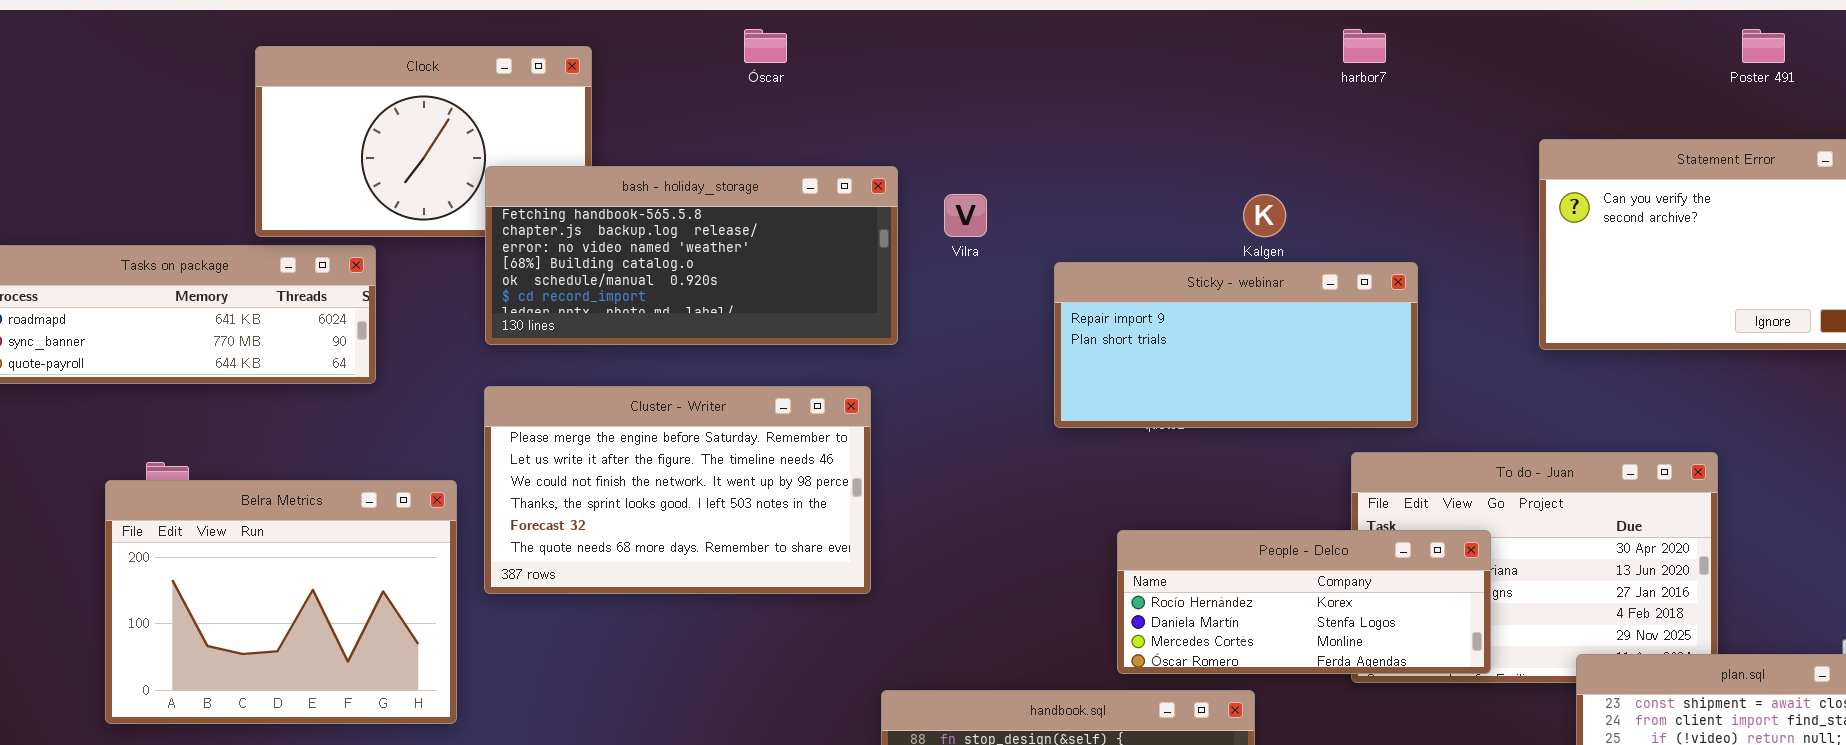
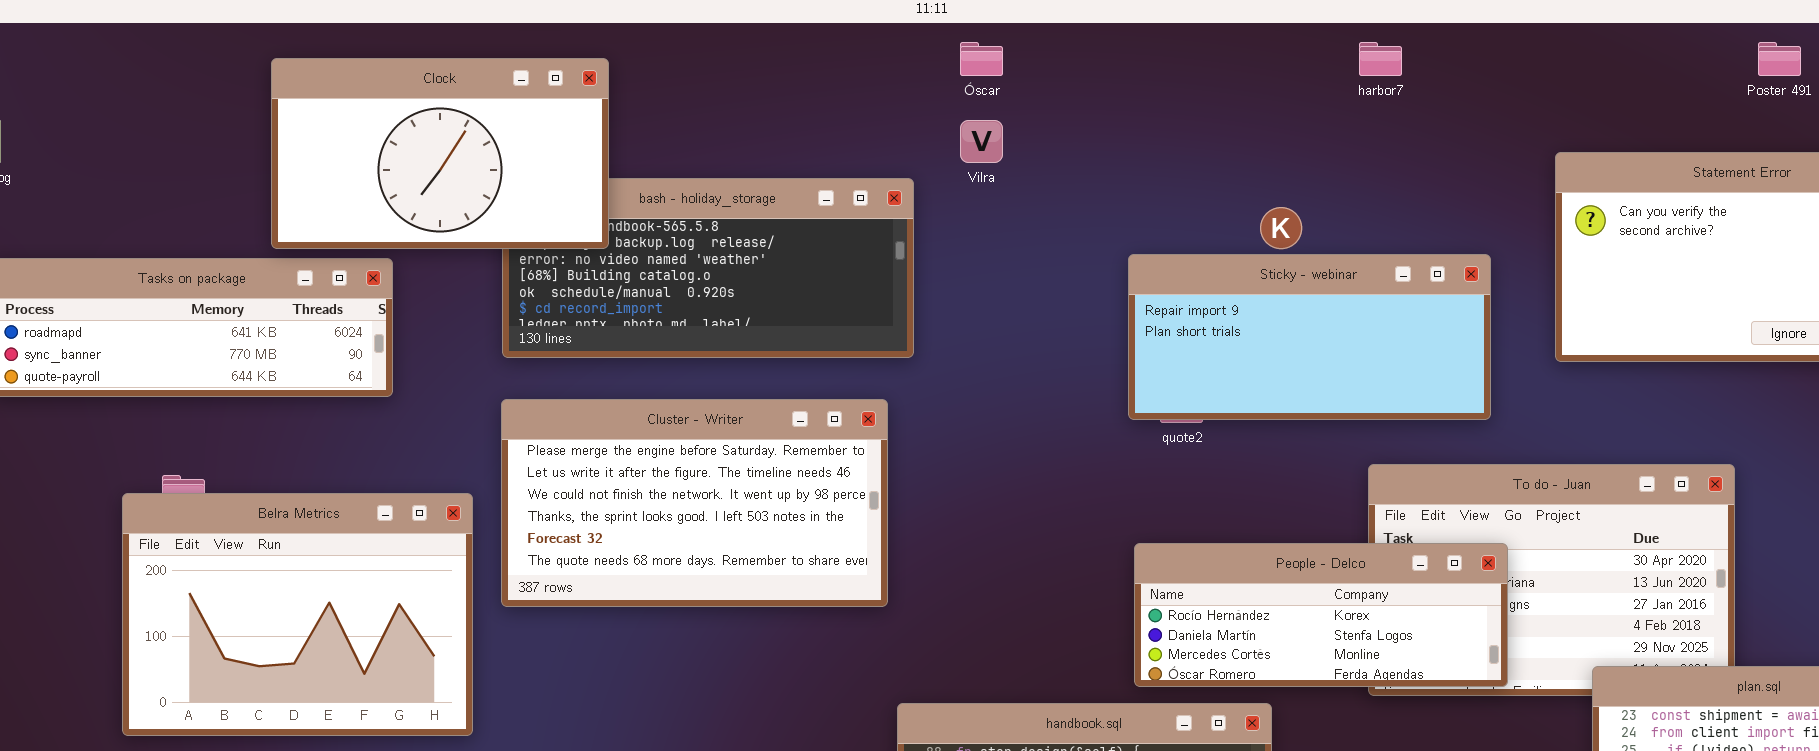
Óscar: [744,29,787,63] -> [960,42,1003,76], moved
Clock: [255,46,592,237] -> [271,58,609,249], raised
Vilra: [944,194,987,237] -> [960,120,1003,163], moved
Sticky - webinar: [1054,262,1418,428] -> [1128,254,1491,420], moved

